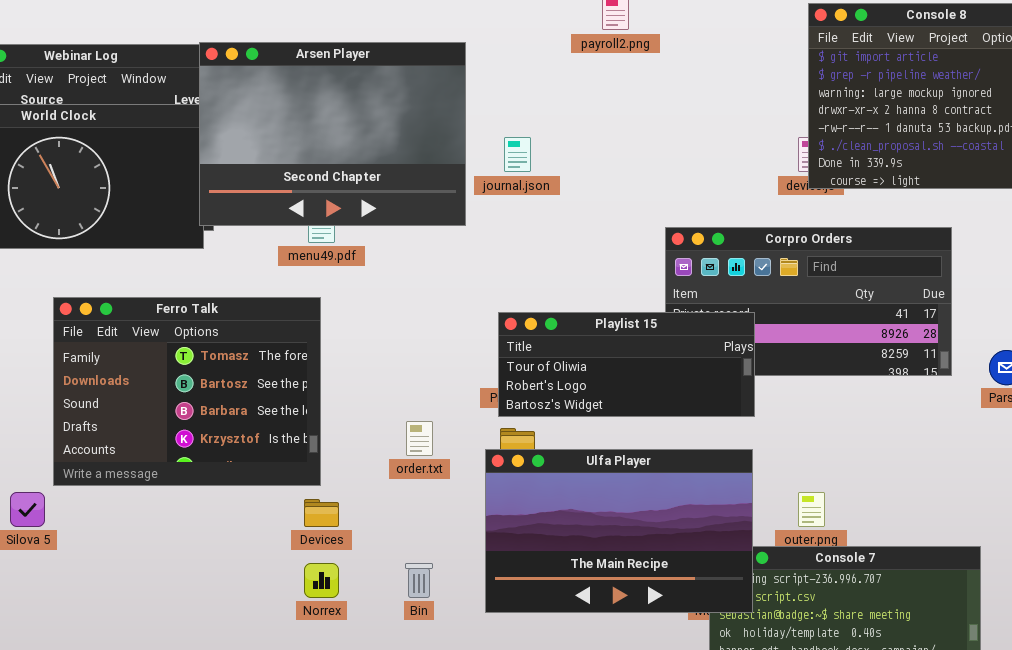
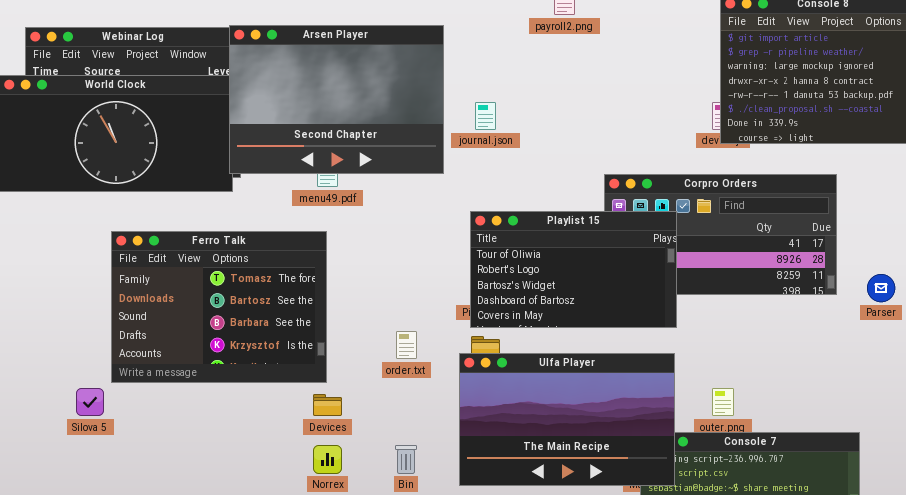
Playlist 15: [498,312,755,417] -> [470,211,677,328], resized

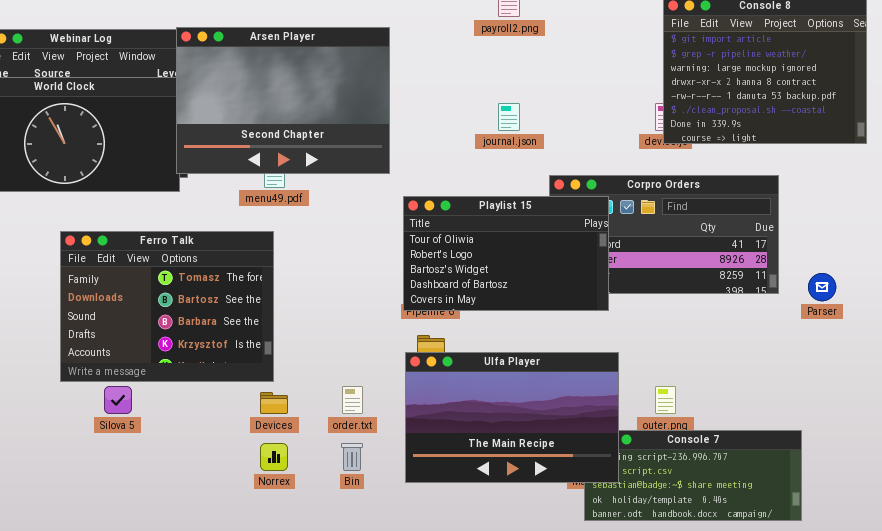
journal.json: [475,102,496,130] -> [498,103,520,131], moved
Playlist 15: [470,211,677,328] -> [403,196,609,311], moved
order.txt: [396,331,417,359] -> [342,386,363,414], moved
Silova 5: [76,388,104,416] -> [104,386,132,414], moved

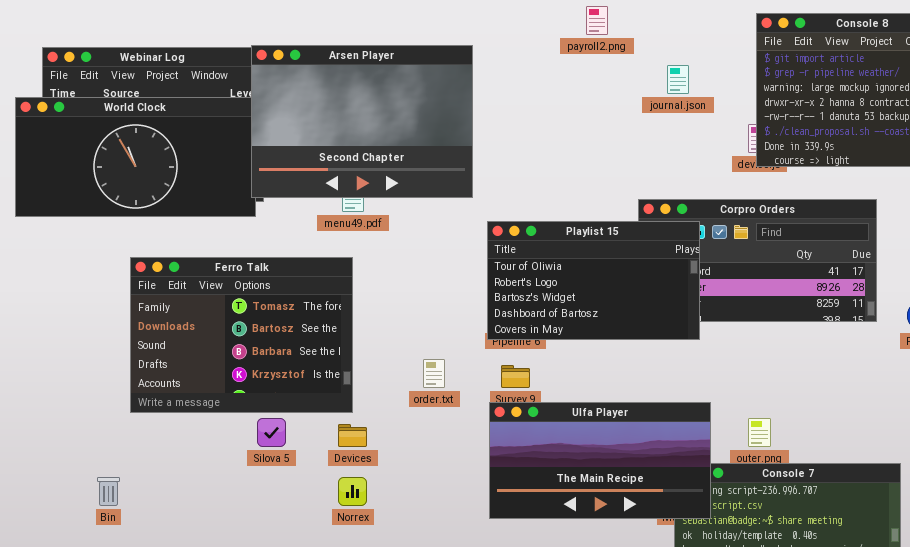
journal.json: [498,103,520,131] -> [667,65,689,94], moved
Ulfa Player: [405,352,619,483] -> [489,402,711,519], resized
Silova 5: [104,386,132,414] -> [257,418,286,447], moved
order.txt: [342,386,363,414] -> [423,359,445,388], moved
Bin: [341,443,363,471] -> [97,477,120,506], moved

